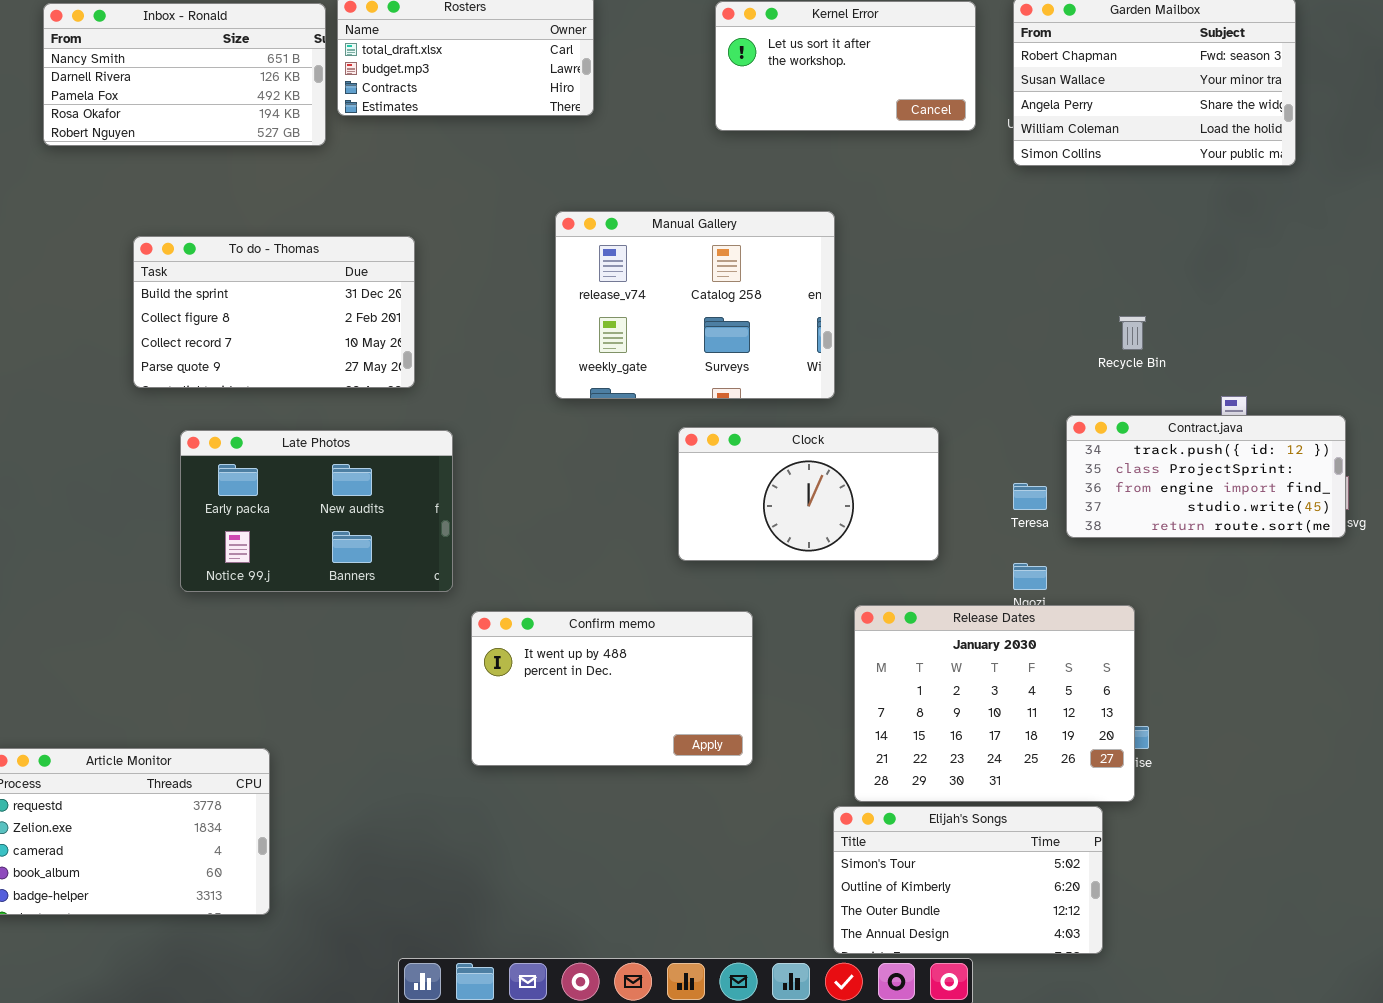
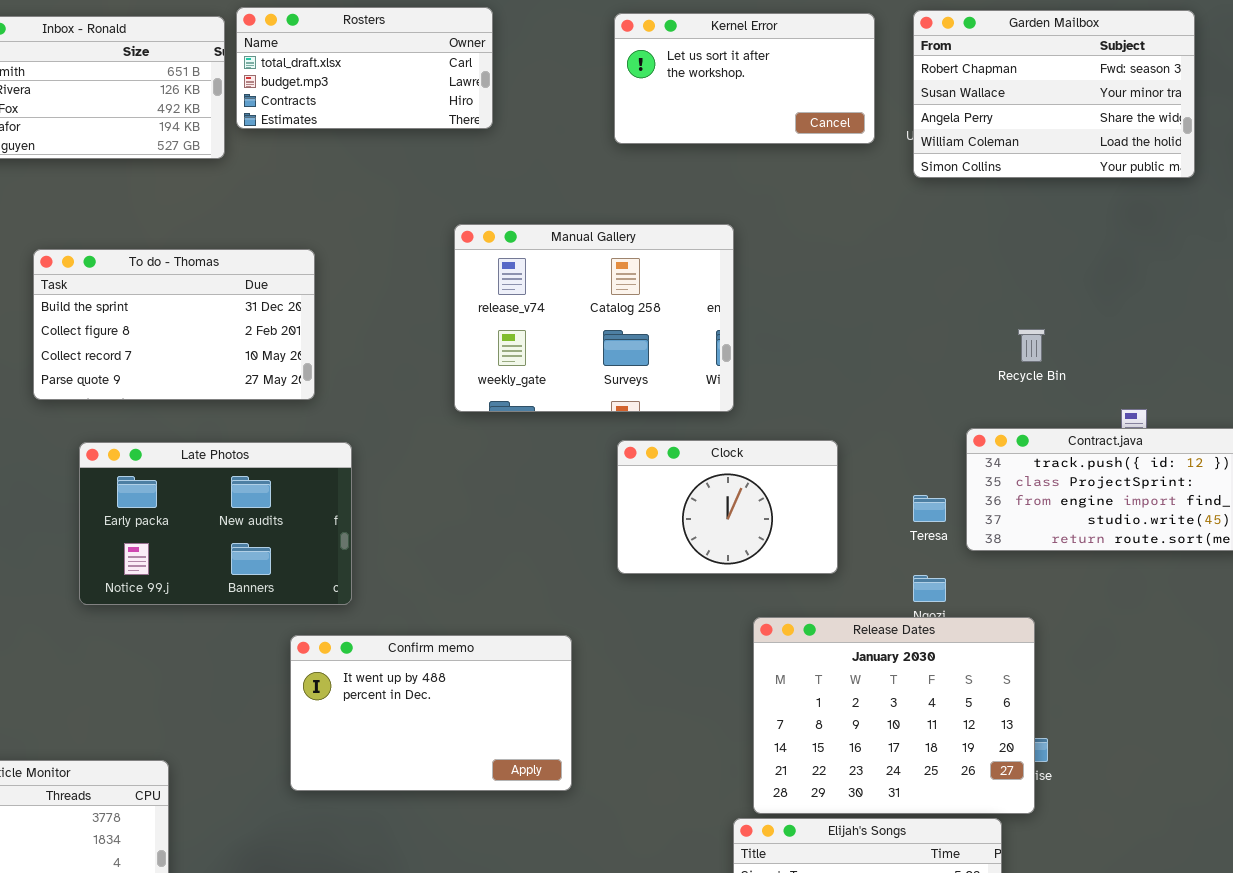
Clock: [678,427,939,561] -> [617,440,838,574], resized
Confirm memo: [471,611,753,766] -> [290,635,572,791], moved

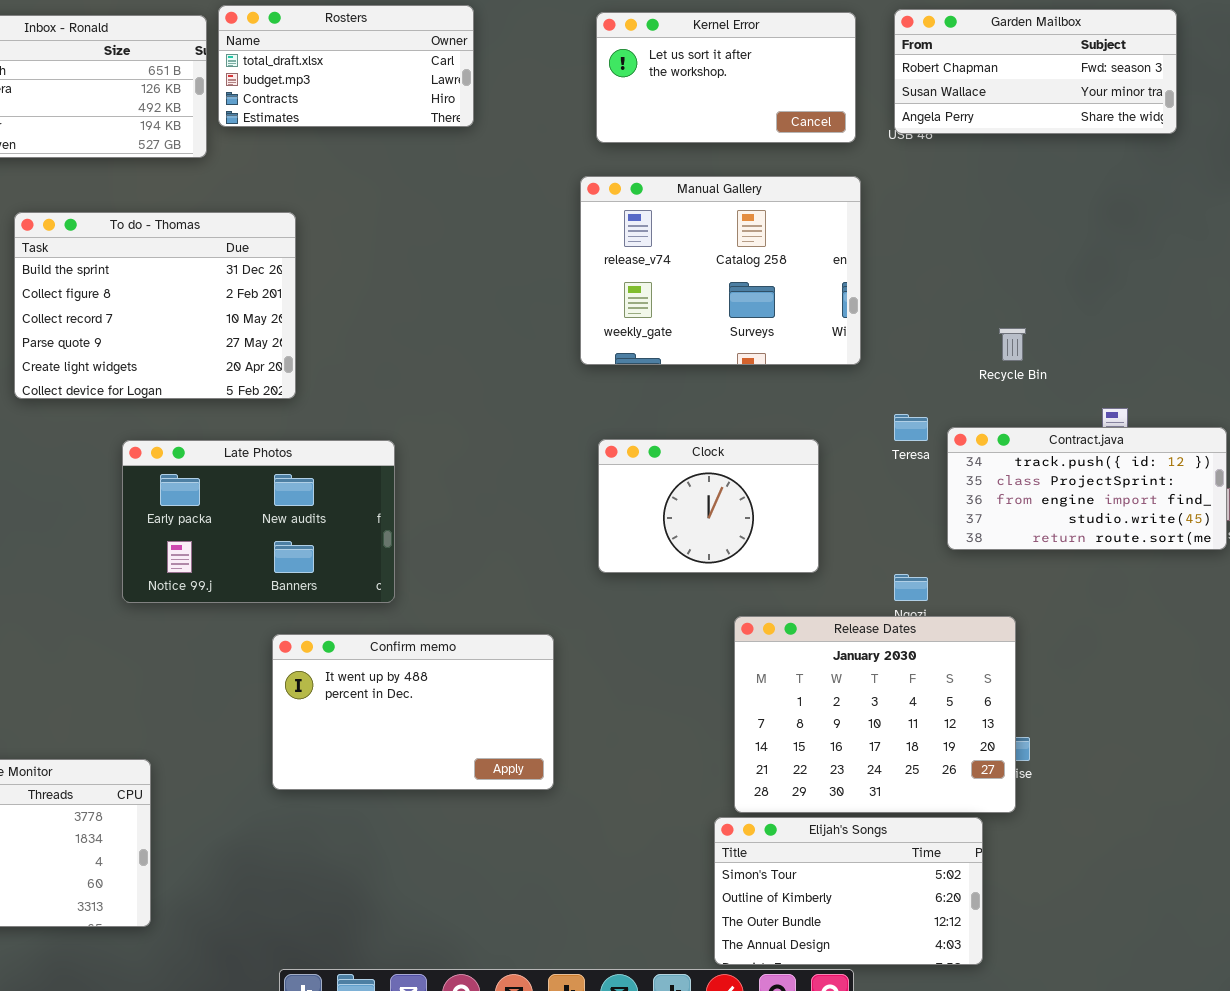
Garden Mailbox: [913,10,1195,178] -> [894,9,1177,134], resized
Manual Gallery: [454,224,734,412] -> [580,176,861,365], moved
To do - Thomas: [33,249,315,400] -> [14,212,296,399], resized
Late Photos: [79,442,352,605] -> [122,440,395,603], moved
Teresa: [913,495,946,522] -> [894,414,928,441], moved

